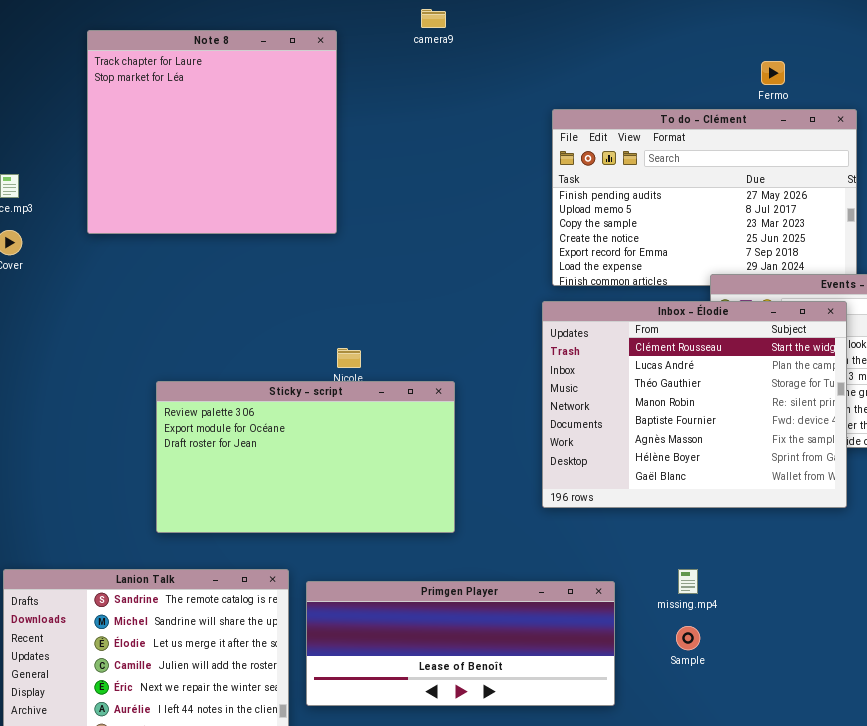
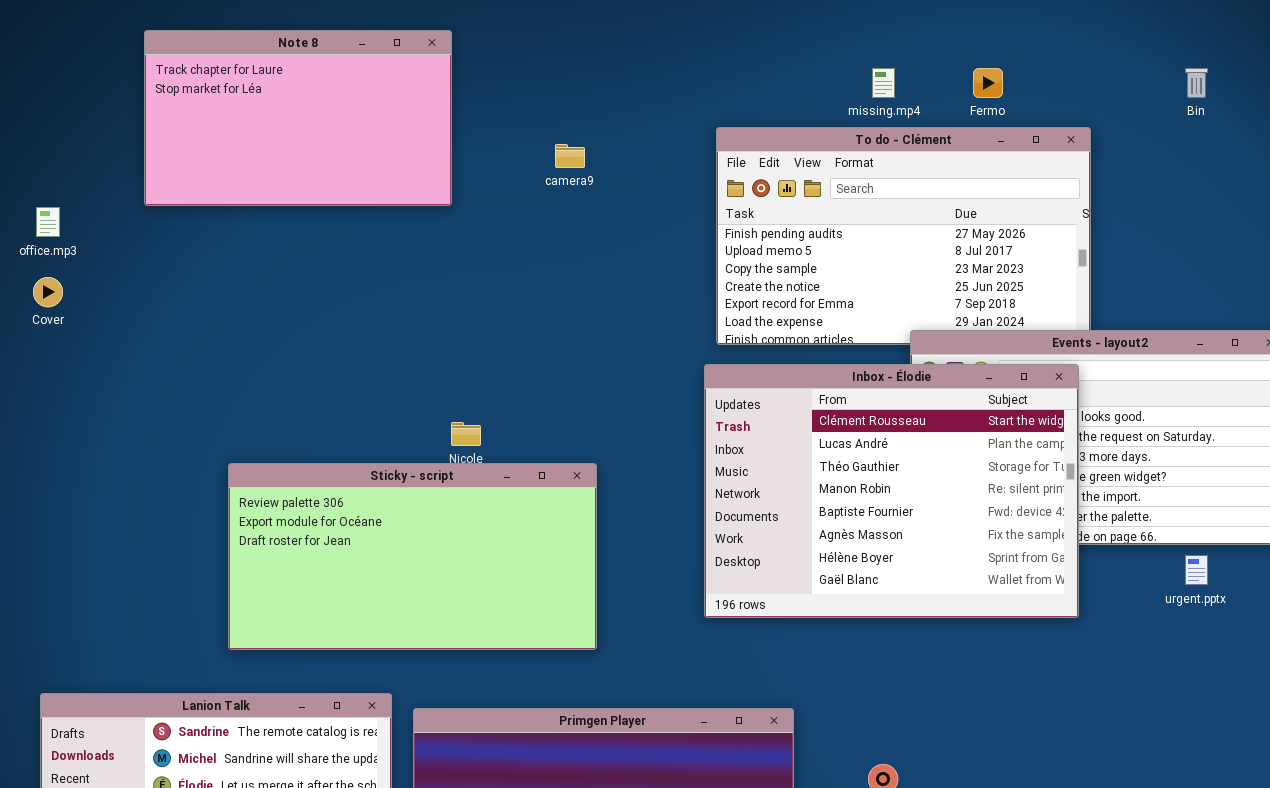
camera9: [421,9,446,28] -> [555,144,585,168], moved
Note 8: [87,30,337,234] -> [144,30,452,206], resized
missing.mp4: [678,569,698,594] -> [872,68,895,98], moved

